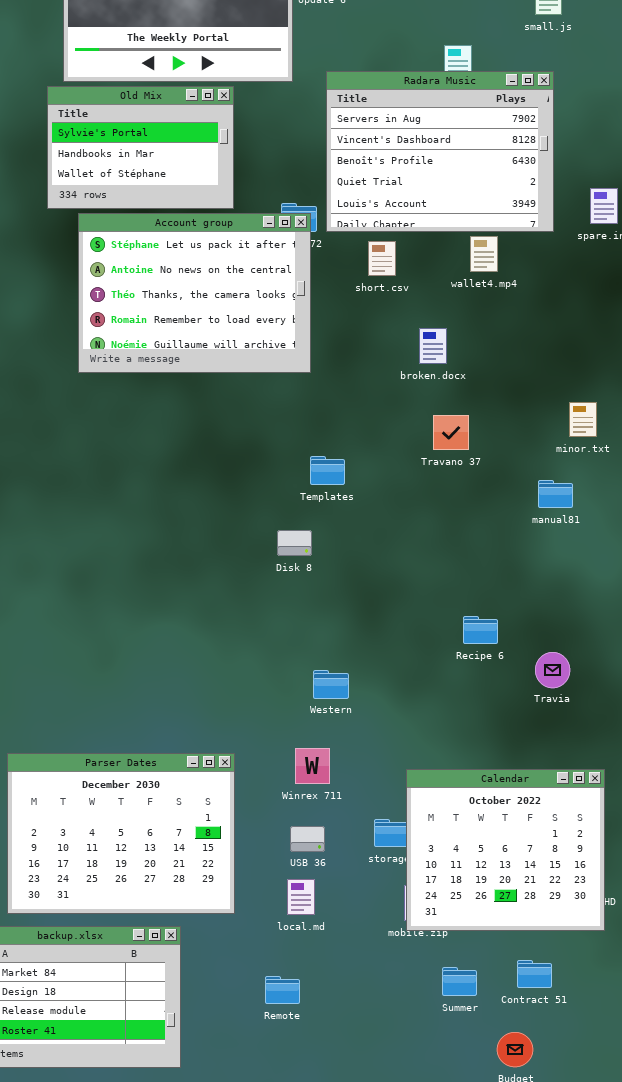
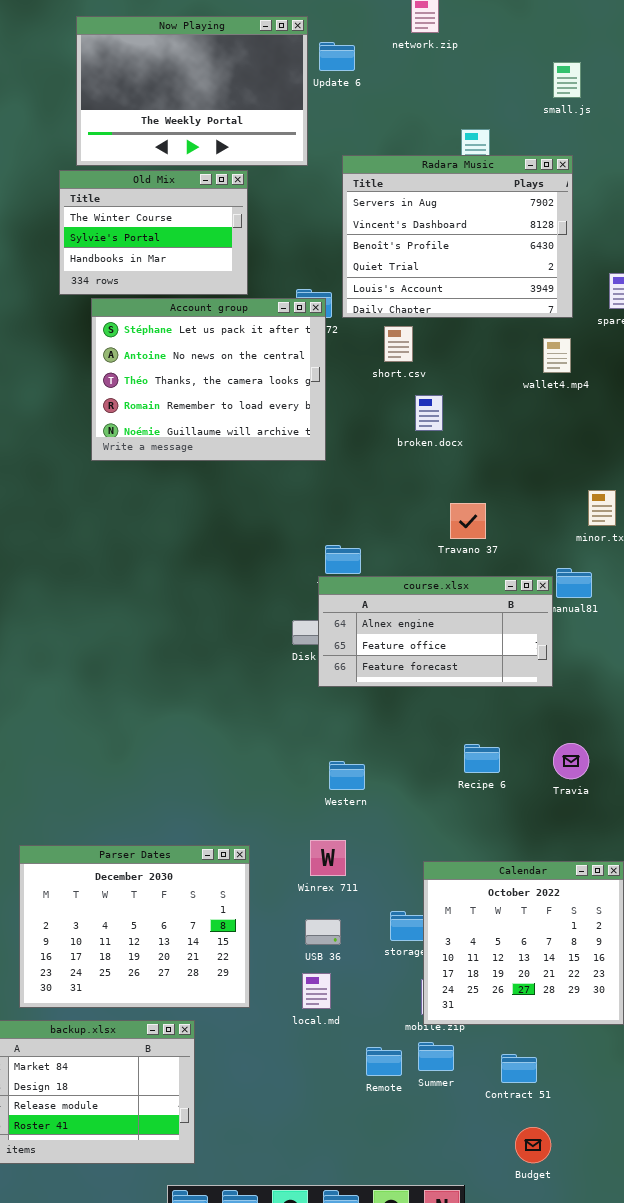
Old Mix: [47,86,234,209] -> [59,170,248,295], scrolled up 1 row
wallet4.mp4: [470,236,498,272] -> [543,338,571,373], moved
broken.docx: [419,328,447,364] -> [415,395,443,431], moved
course.xlsx: none -> [318,576,553,687], opened
Recipe 6: [463,616,498,644] -> [464,744,500,773], moved
Contract 51: [517,960,552,988] -> [501,1054,537,1083], moved
Summer: [442,967,477,996] -> [418,1042,454,1071], moved
Remote: [265,976,300,1004] -> [366,1047,402,1076], moved

